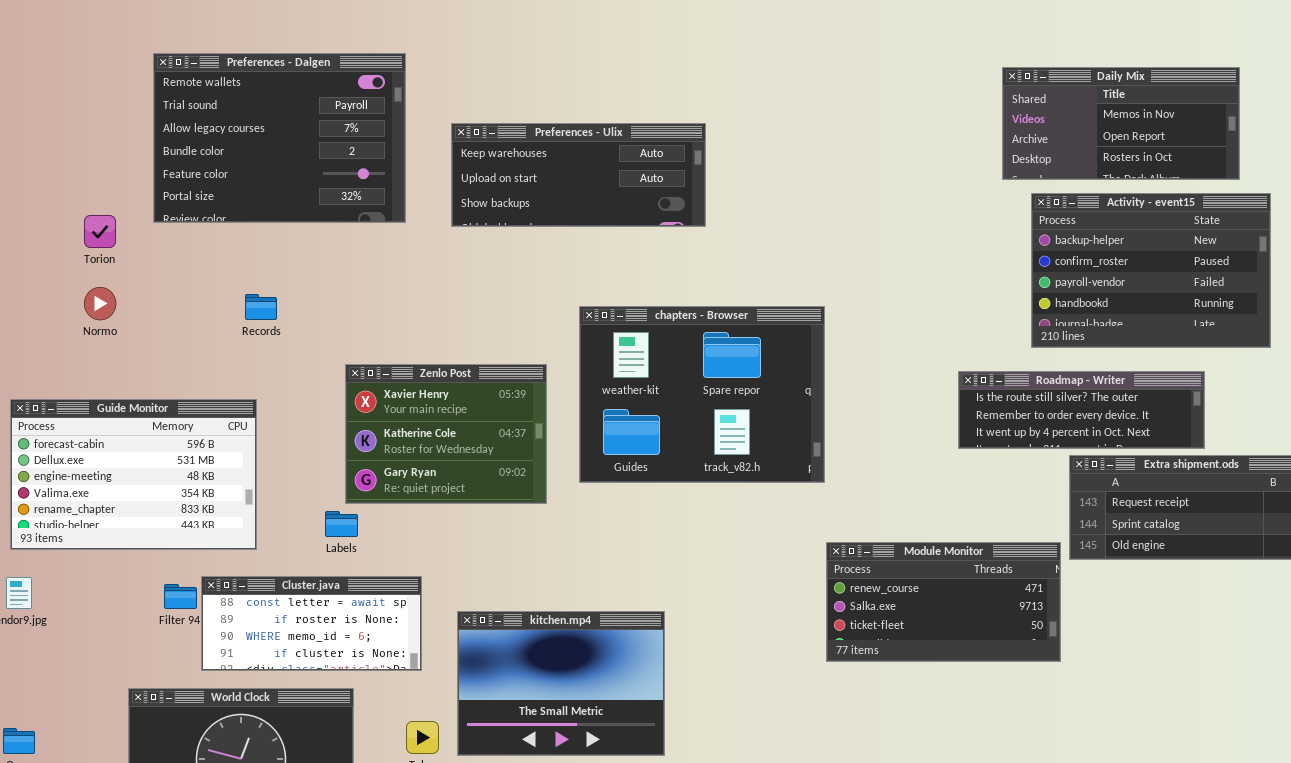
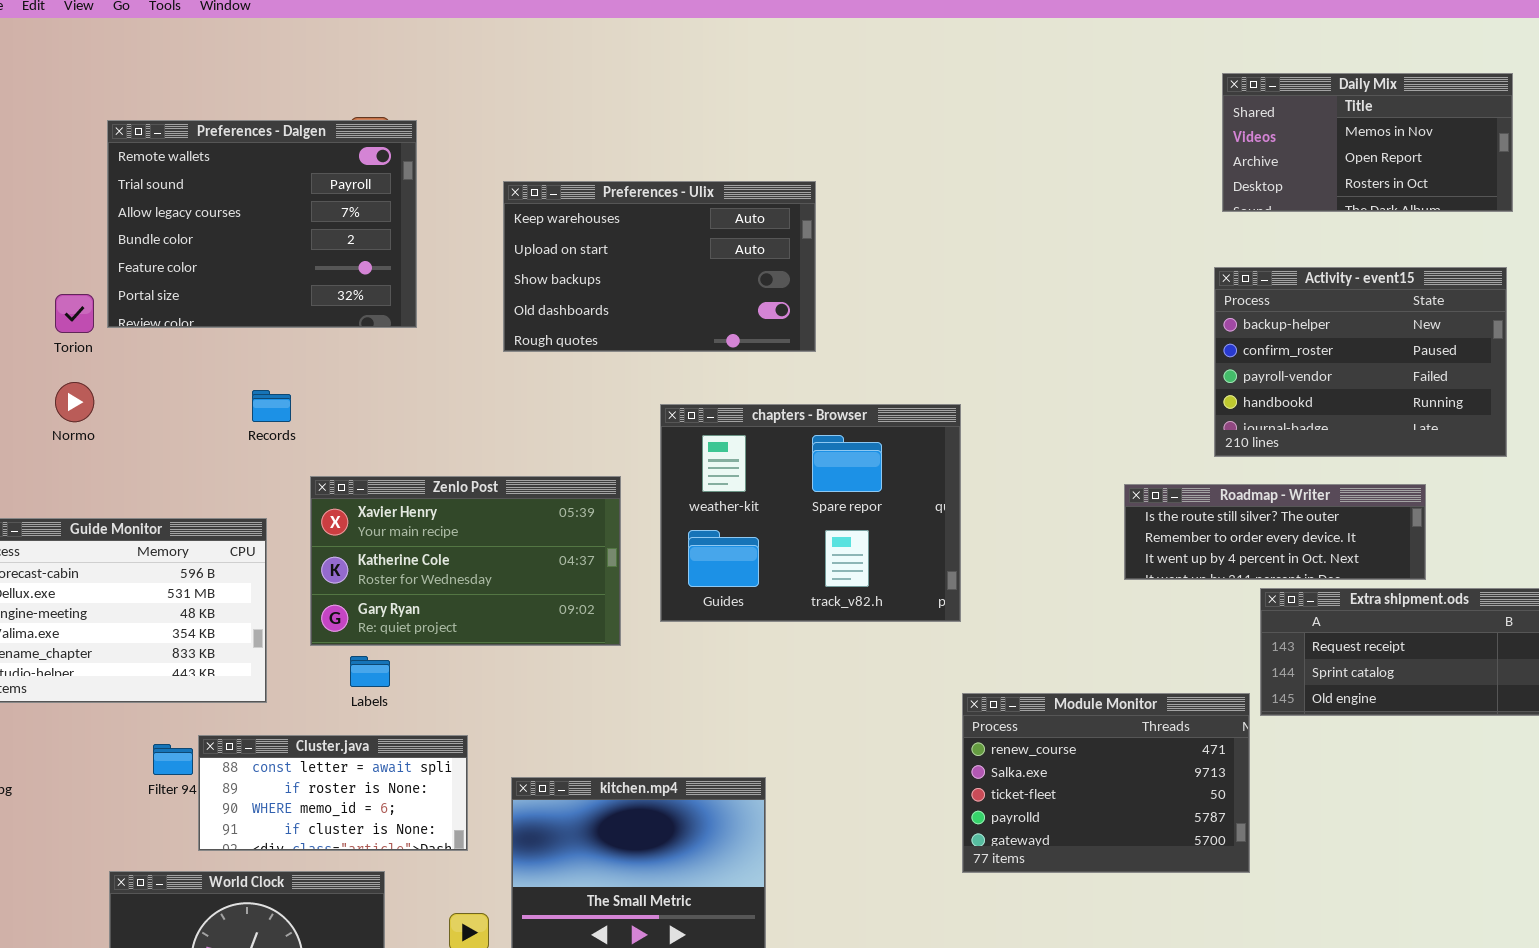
Preferences - Dalgen: [153,53,406,223] -> [107,120,417,328], moved
Daily Mix: [1002,67,1240,180] -> [1222,73,1513,212], moved
Preferences - Ulix: [451,123,706,227] -> [503,181,816,352], resized
Zenlo Post: [345,364,547,504] -> [310,476,621,646], resized
Module Monitor: [826,542,1061,662] -> [962,693,1250,873], resized

